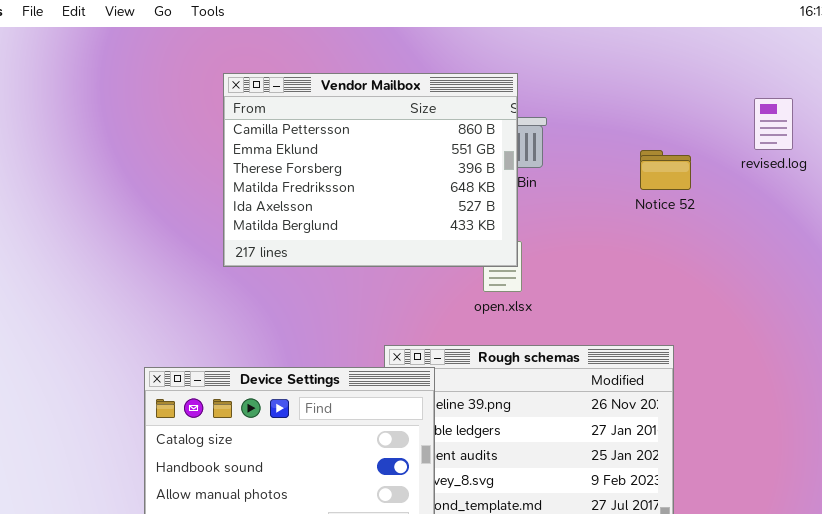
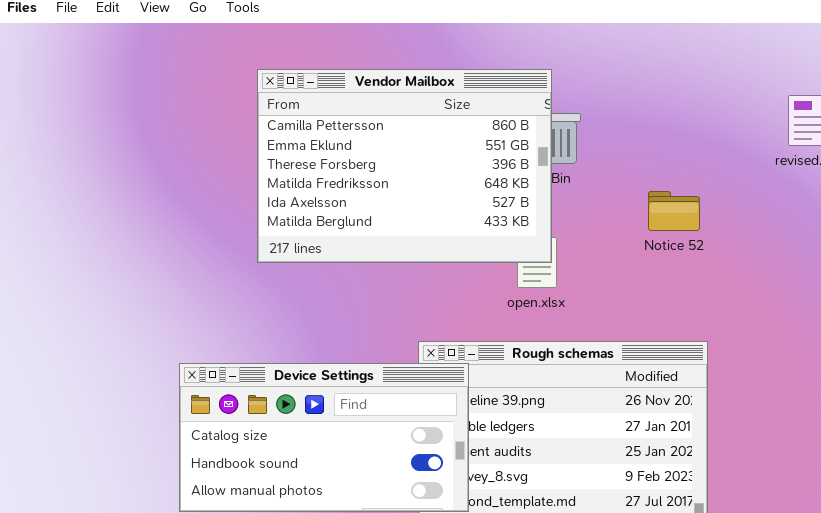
Notice 52: [640,150,691,190] -> [648,191,700,231], moved

